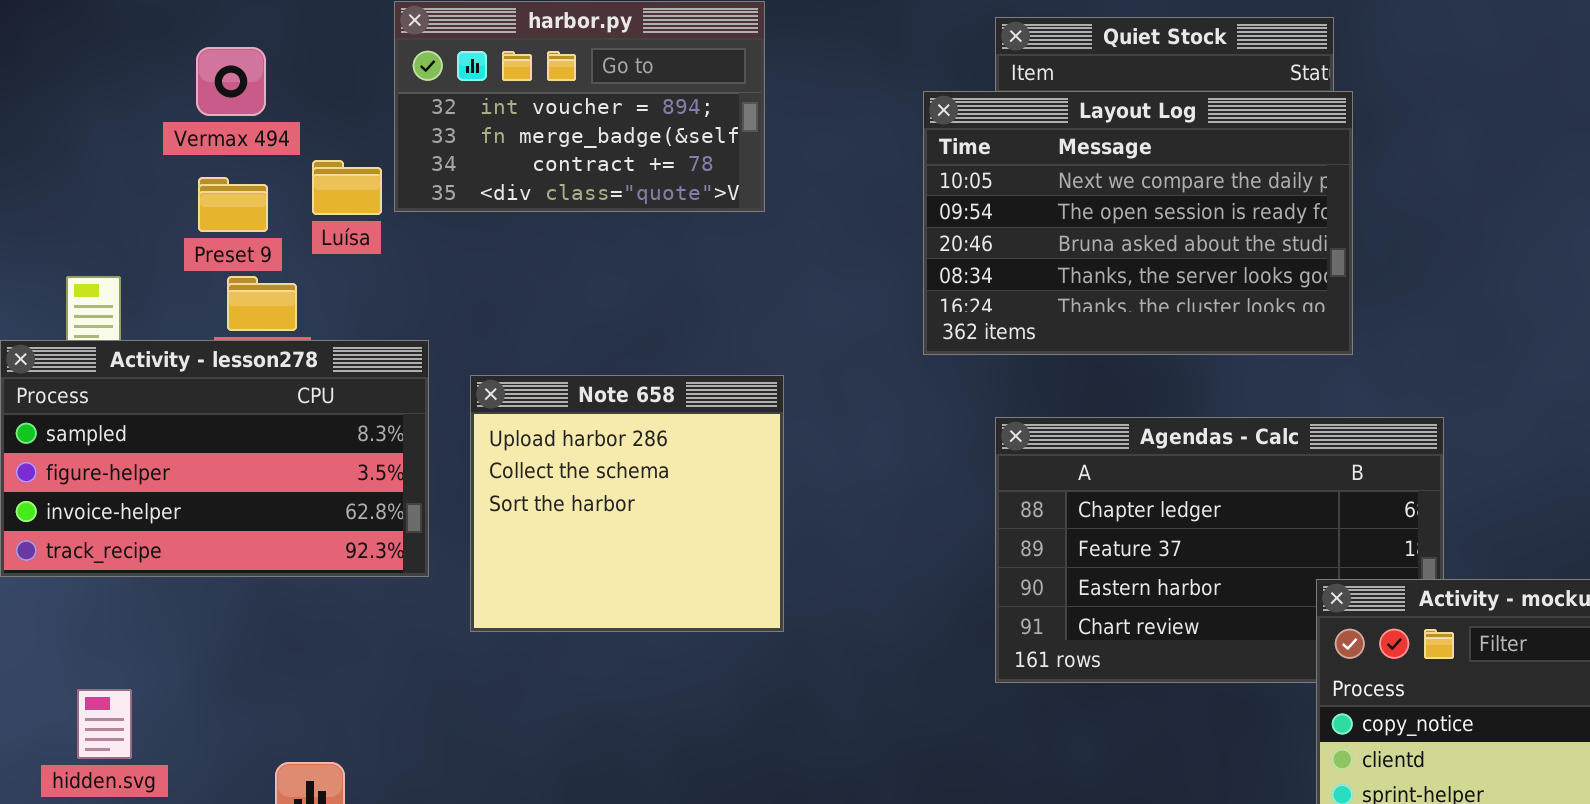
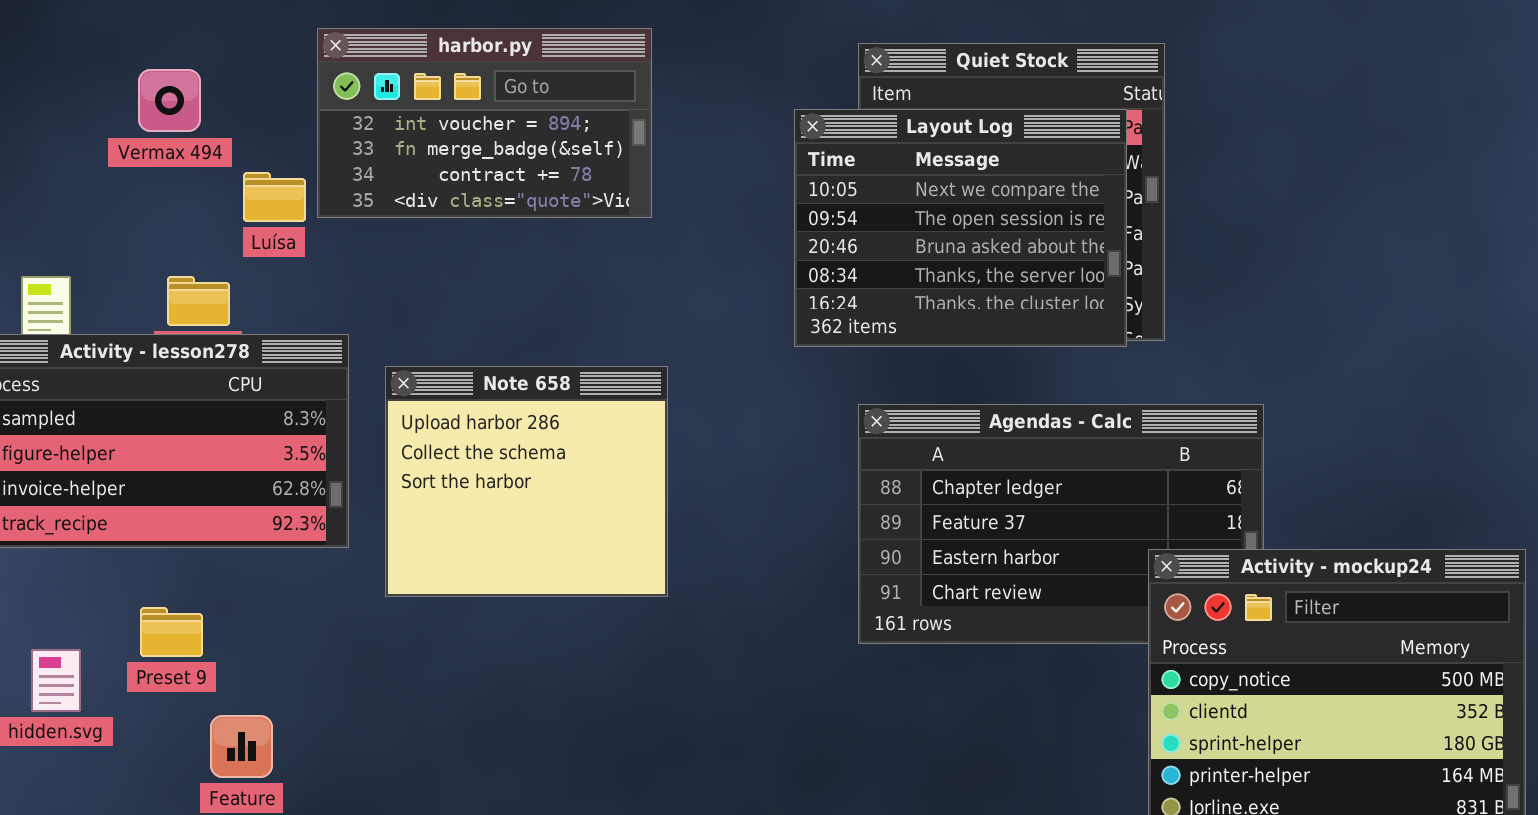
Layout Log: [923,91,1353,355] -> [794,109,1127,347], resized
Preset 9: [198,177,268,232] -> [140,607,203,657], moved

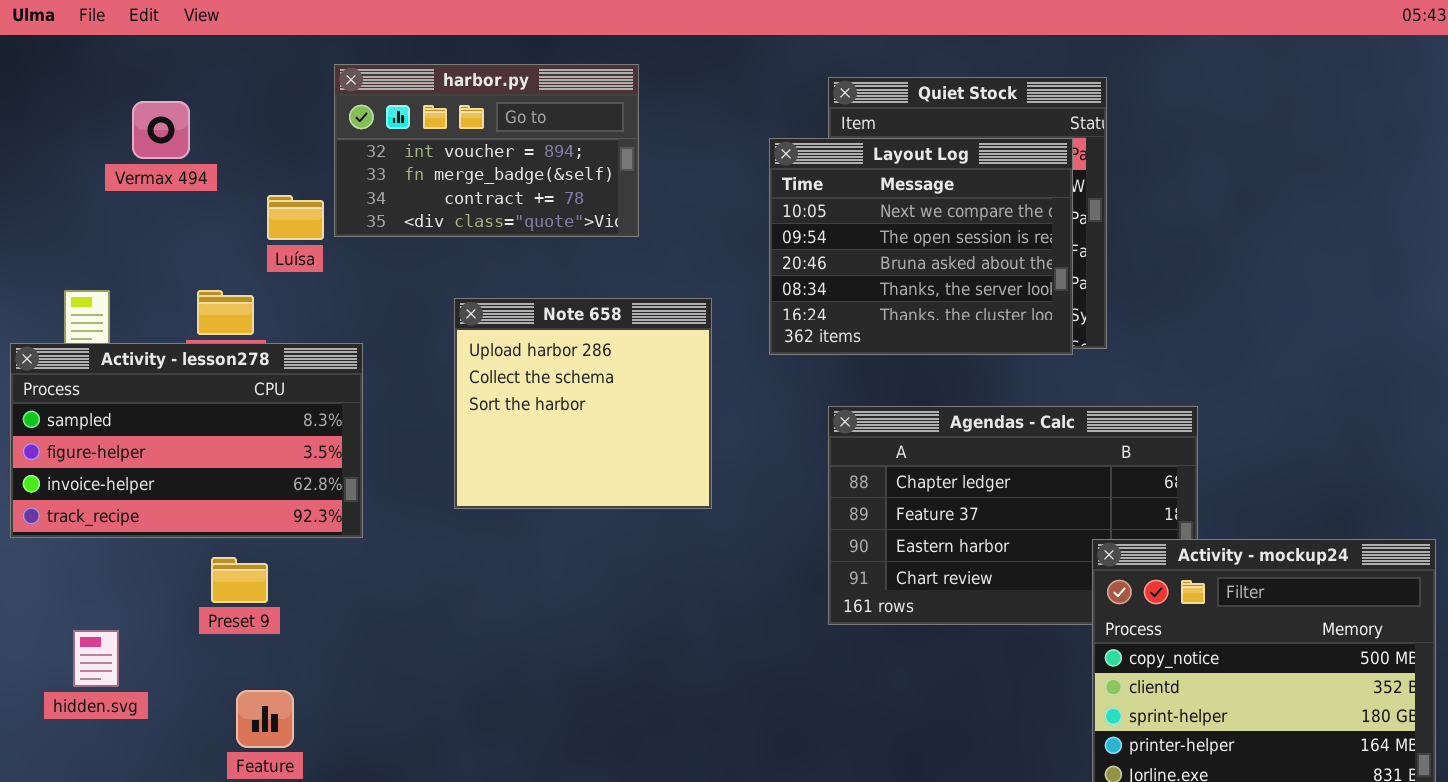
Vermax 494: [138,69,201,132] -> [132,101,190,159], moved
Note 658: [385,366,668,597] -> [454,298,712,509], moved
Preset 9: [140,607,203,657] -> [211,557,268,603], moved

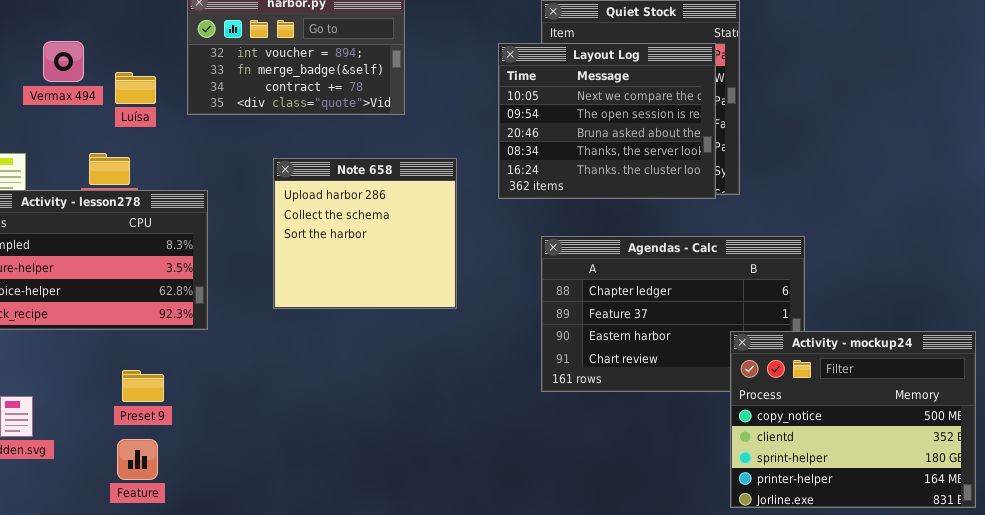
Vermax 494: [132,101,190,159] -> [43,41,84,82], moved
Luísa: [267,195,324,240] -> [115,72,156,104], moved
Preset 9: [211,557,268,603] -> [122,370,164,402], moved

